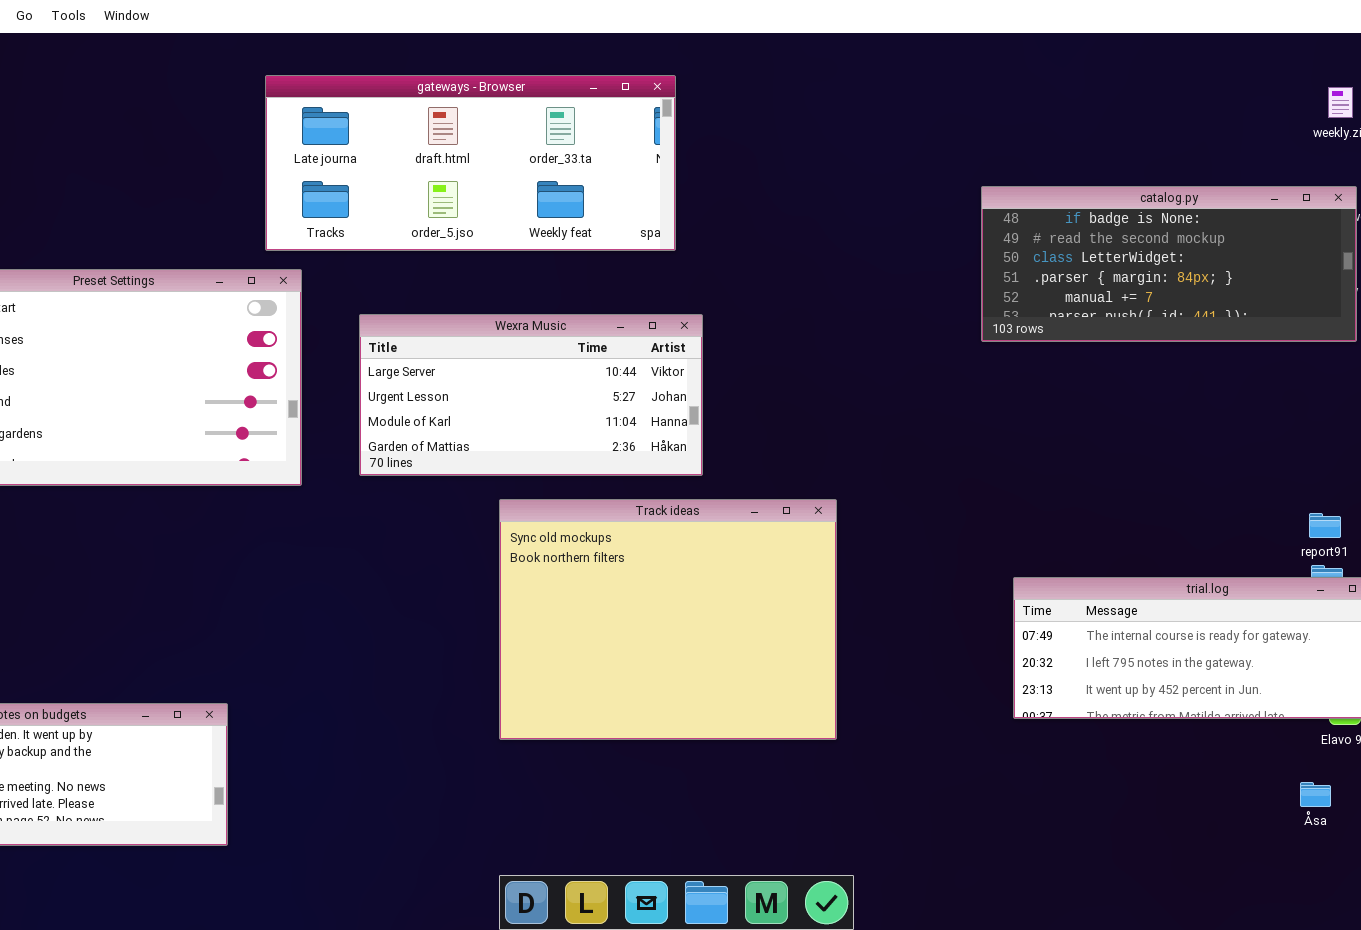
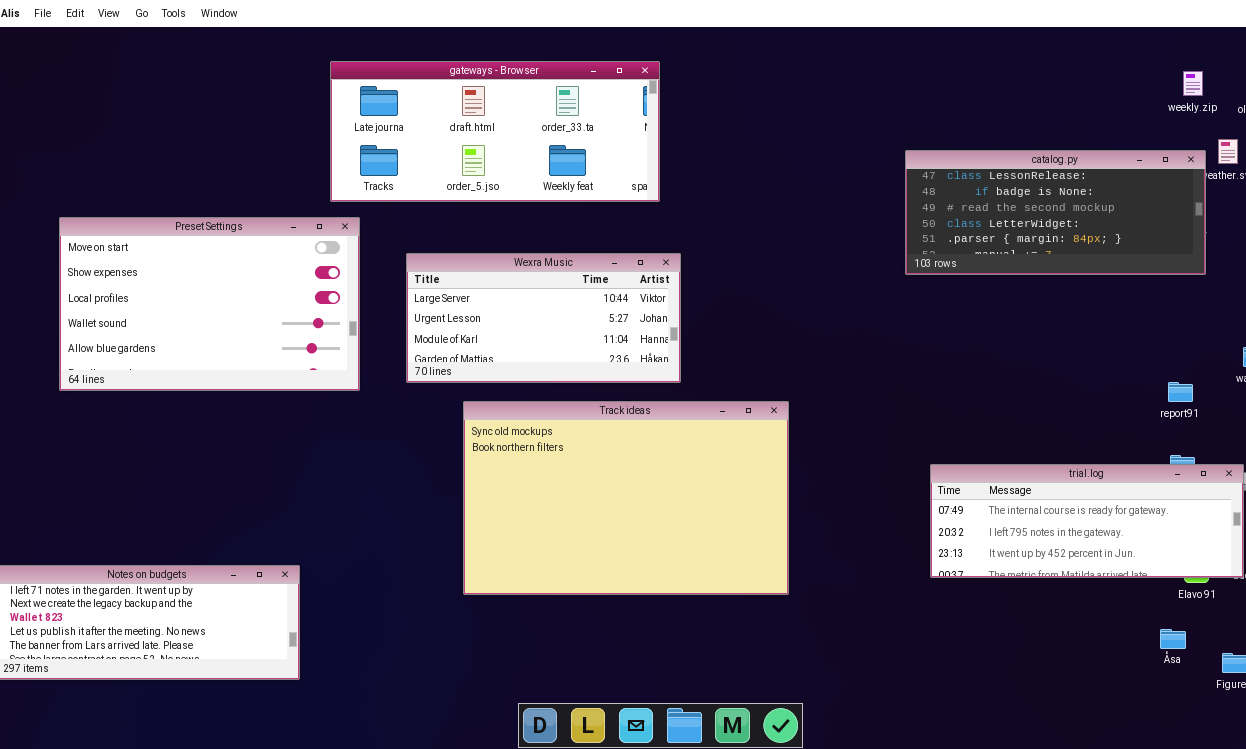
catalog.py: [981,186,1357,342] -> [905,150,1206,275], scrolled up 1 row
Track ideas: [499,499,837,740] -> [463,401,789,595], resized
report91: [1309,513,1341,538] -> [1168,382,1193,402], moved

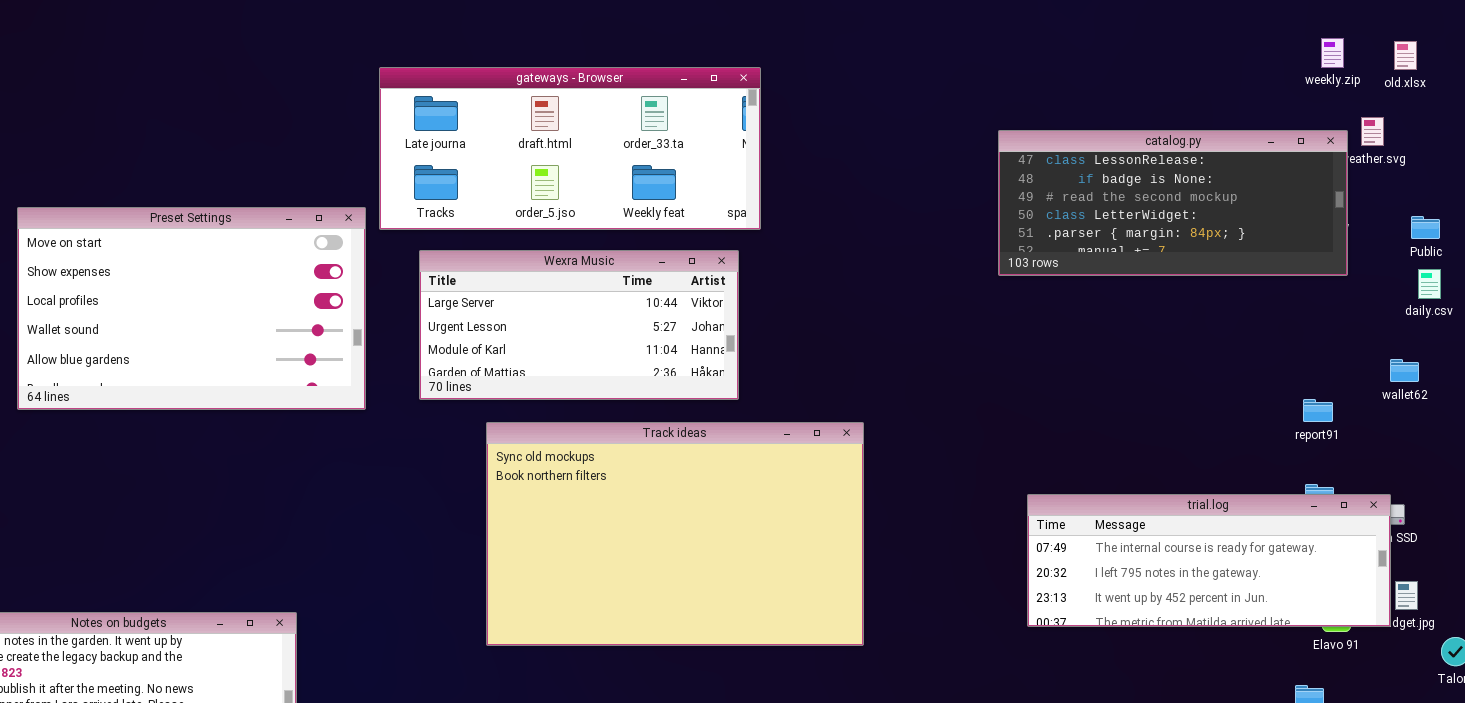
gateways - Browser: [330,61,660,202] -> [379,67,761,230], moved

